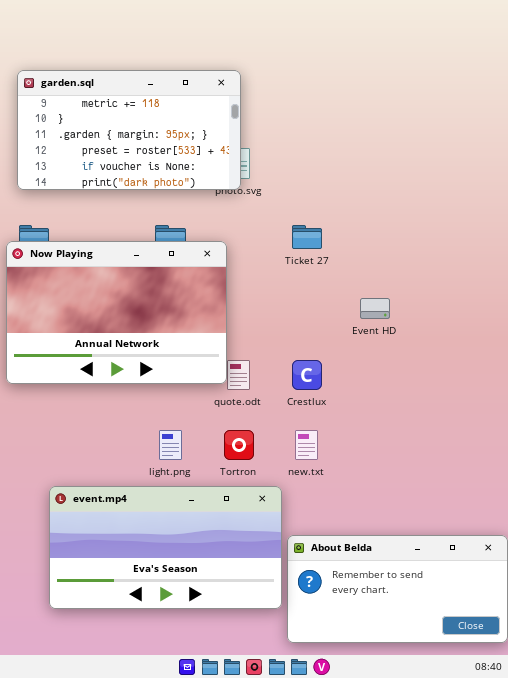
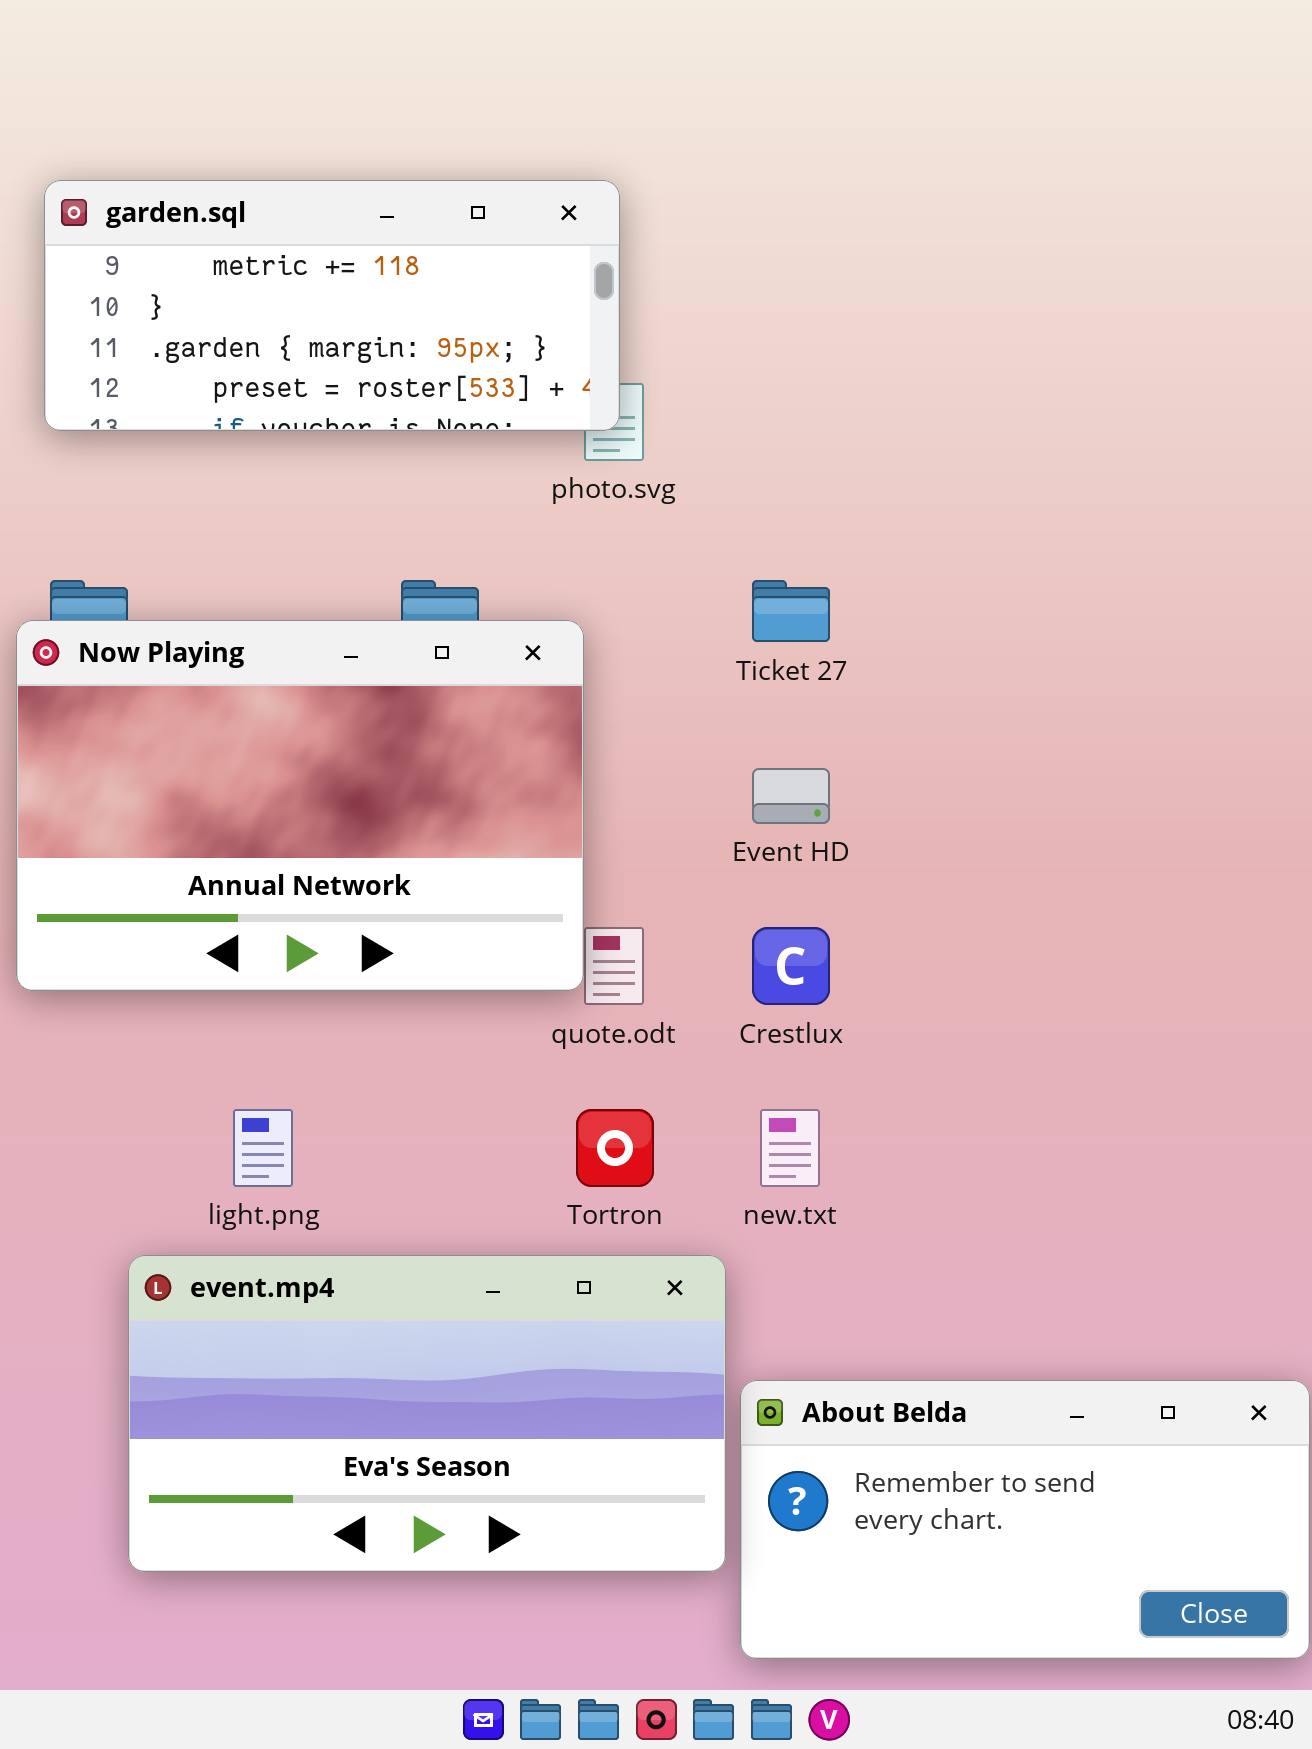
garden.sql: [17,70,241,190] -> [44,180,620,431], resized
Event HD: [360,298,390,319] -> [752,768,830,824], moved
light.png: [159,430,182,460] -> [233,1109,293,1187], moved

